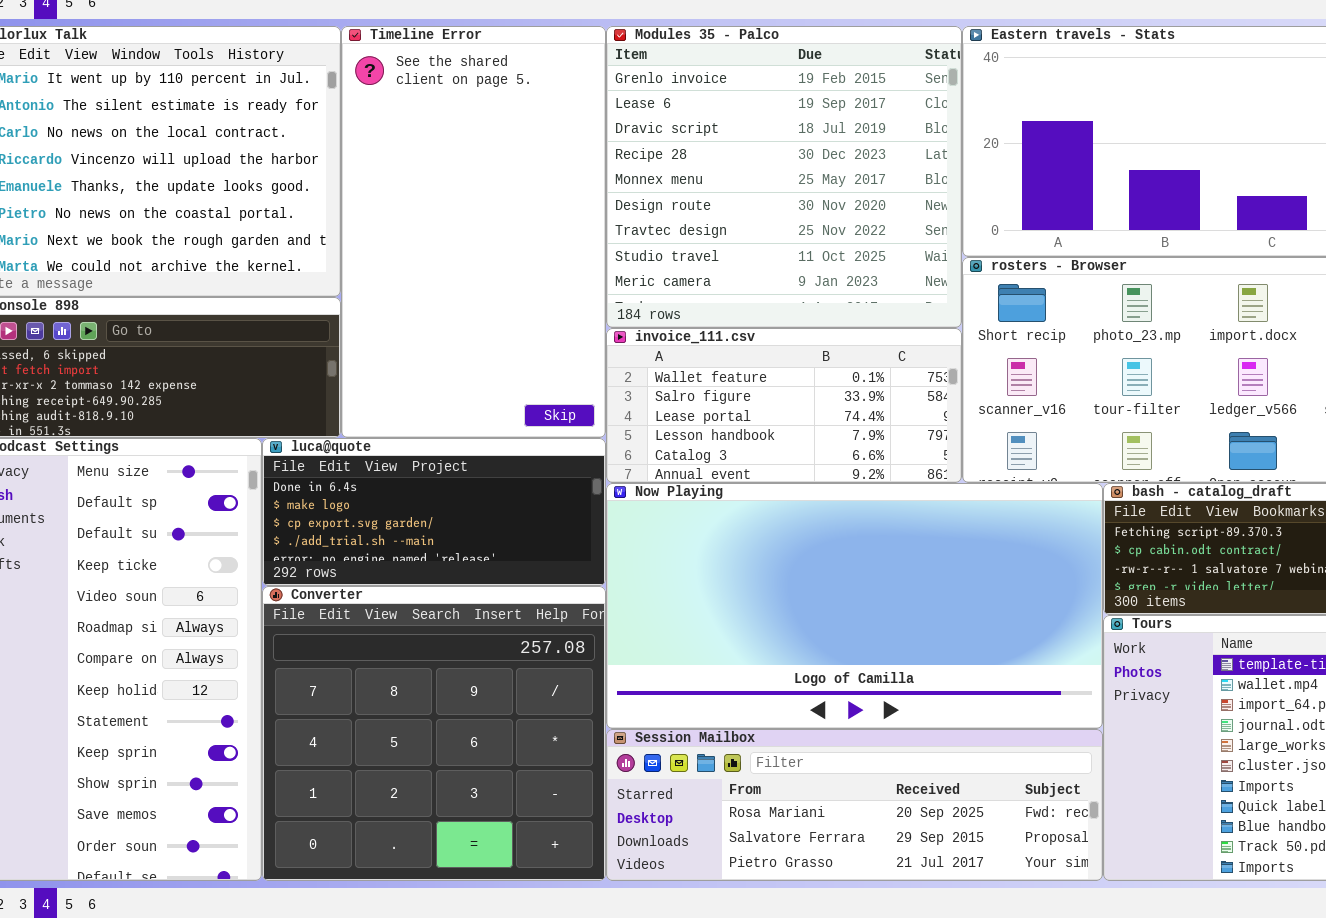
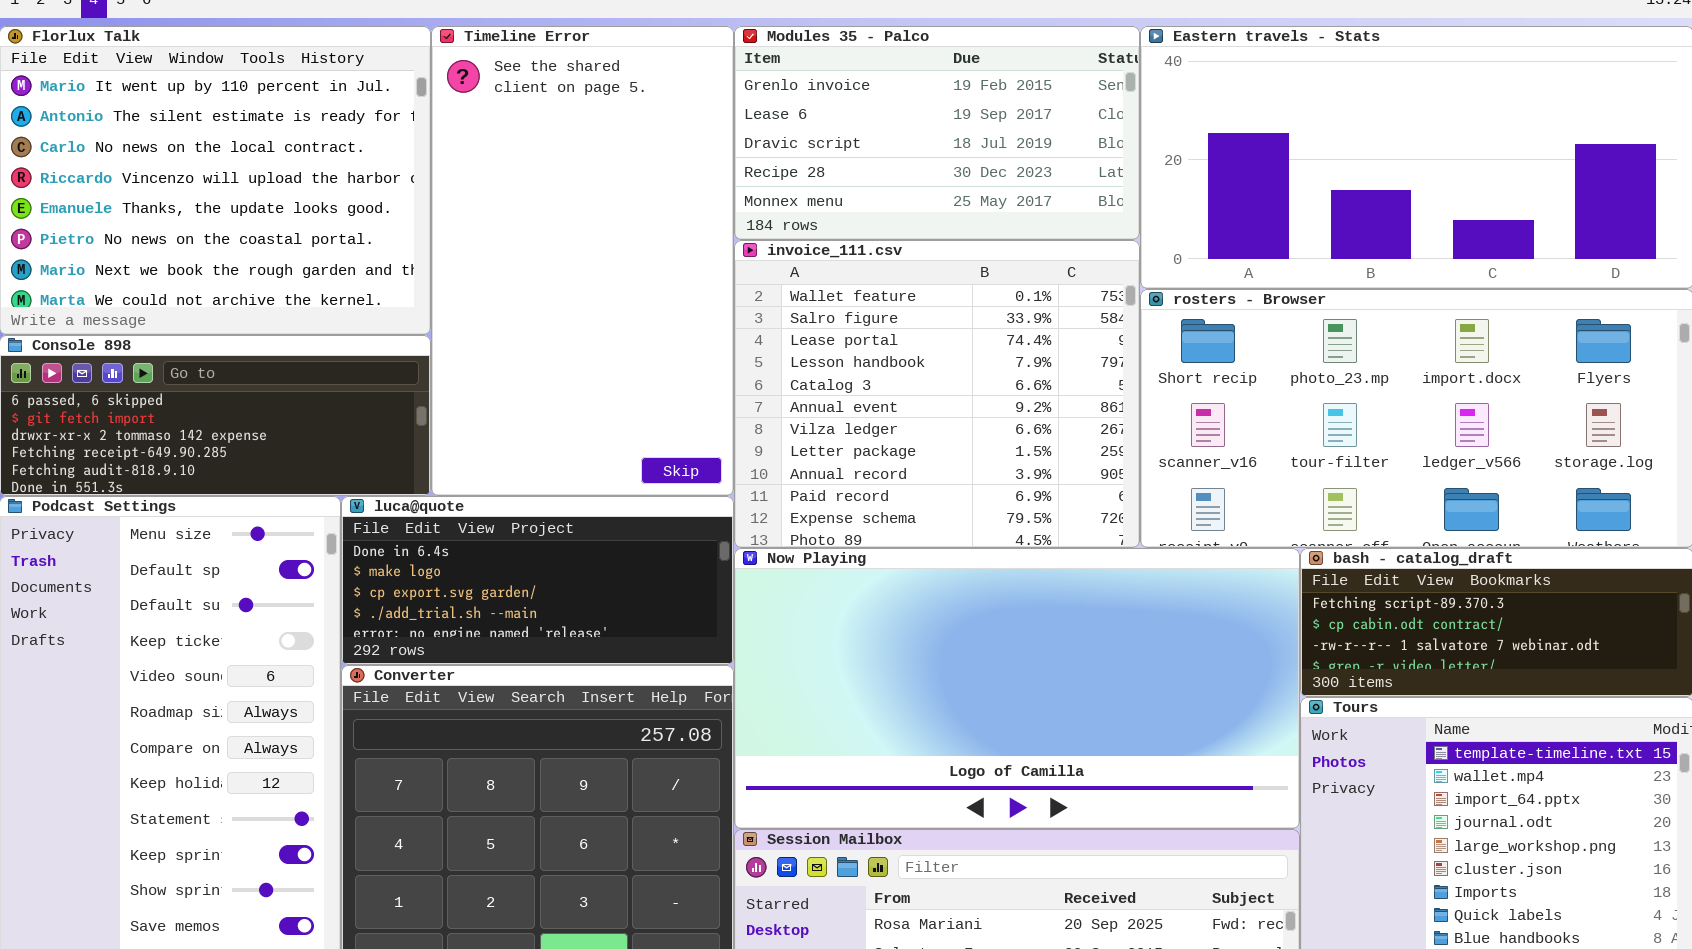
Modules 35 - Palco: [606,26,962,328] -> [734,26,1140,240], resized
invoice_111.csv: [606,328,962,483] -> [734,240,1140,548], resized

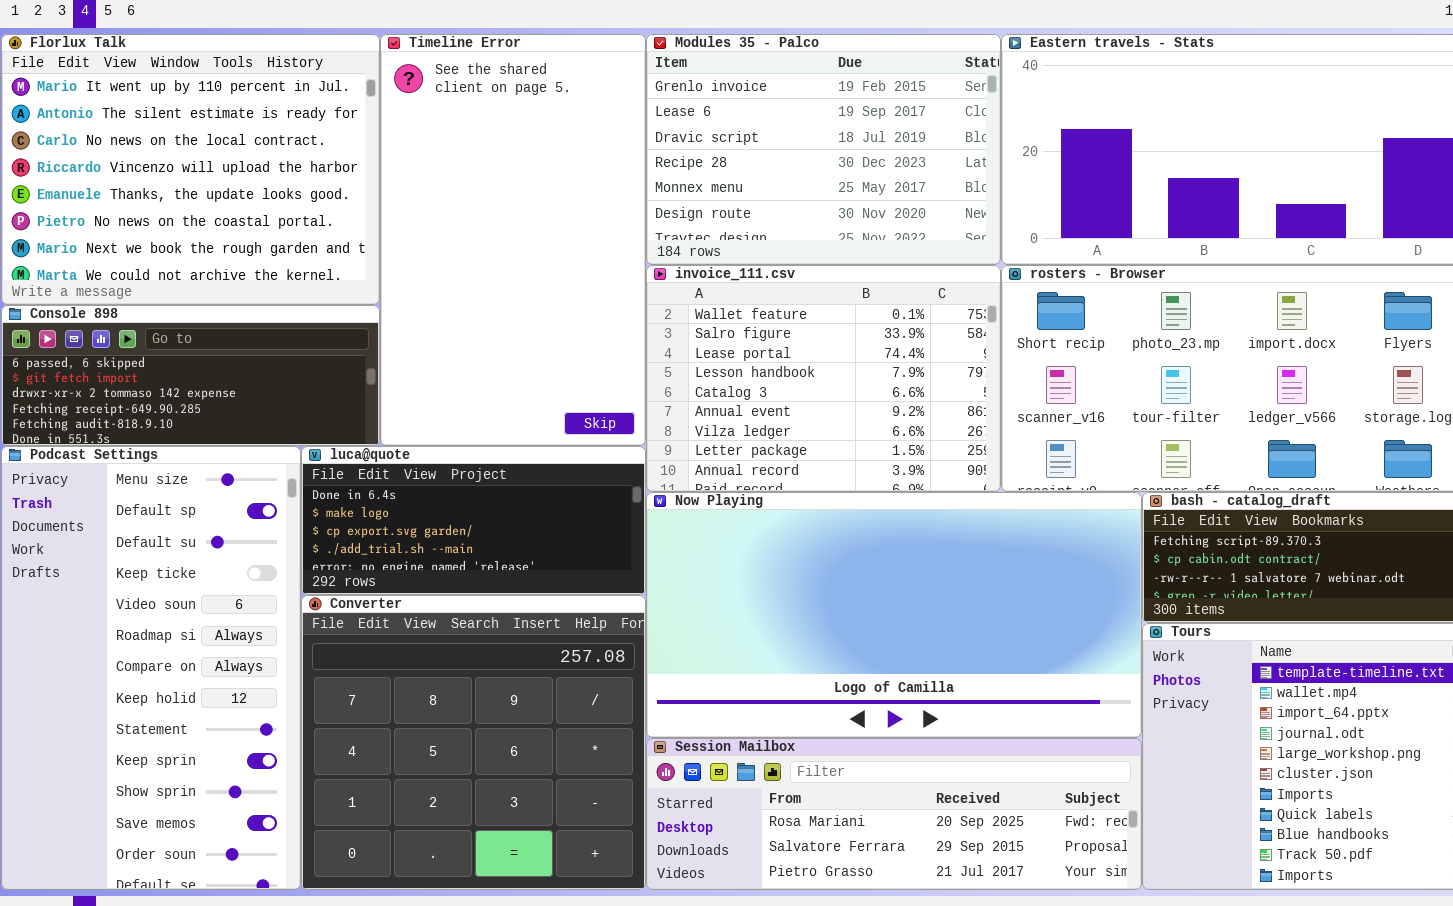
Modules 35 - Palco: [734,26,1140,240] -> [646,34,1001,265], resized
invoice_111.csv: [734,240,1140,548] -> [646,265,1001,492], resized

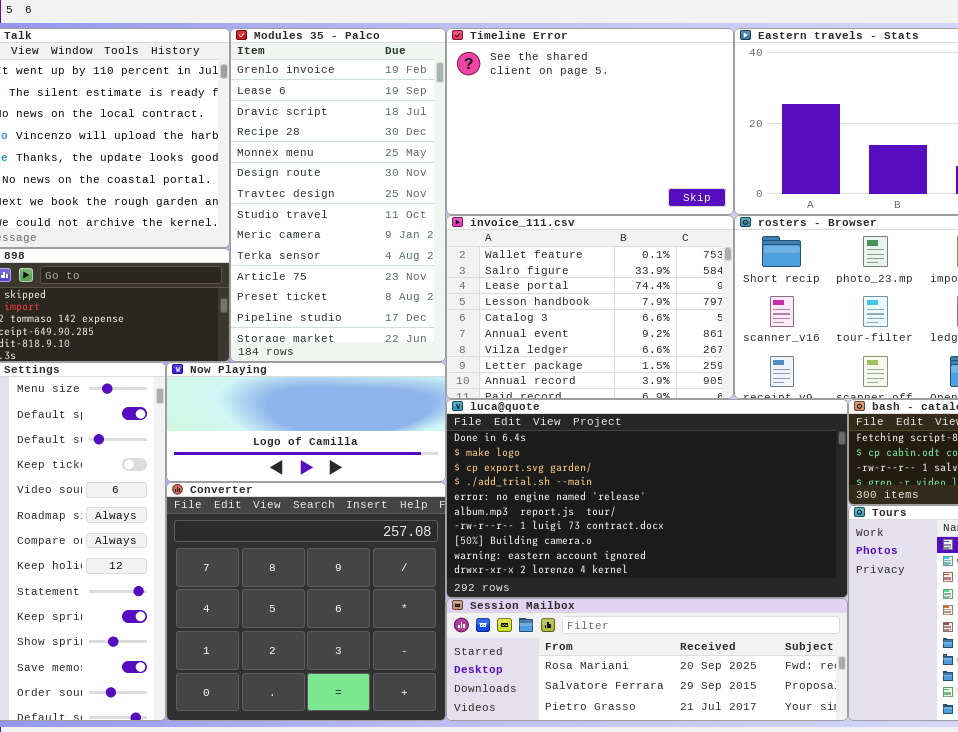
Timeline Error: [380,34,646,446] -> [446,28,734,215], moved, resized
Modules 35 - Palco: [646,34,1001,265] -> [230,28,446,362], moved, resized
luca@quote: [301,446,646,595] -> [446,399,848,598], moved, resized
Now Playing: [646,492,1142,738] -> [166,362,446,482], moved, resized

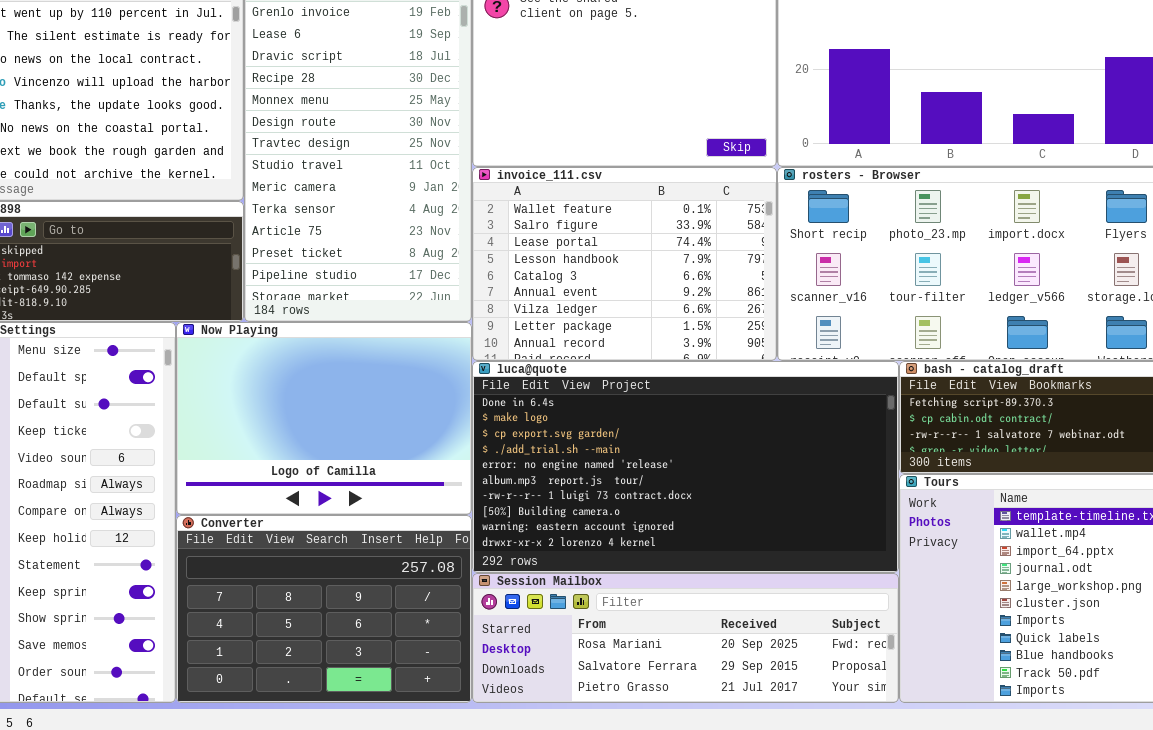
Now Playing: [166,362,446,482] -> [176,322,472,515], resized
Converter: [166,482,446,721] -> [176,515,472,703], resized

